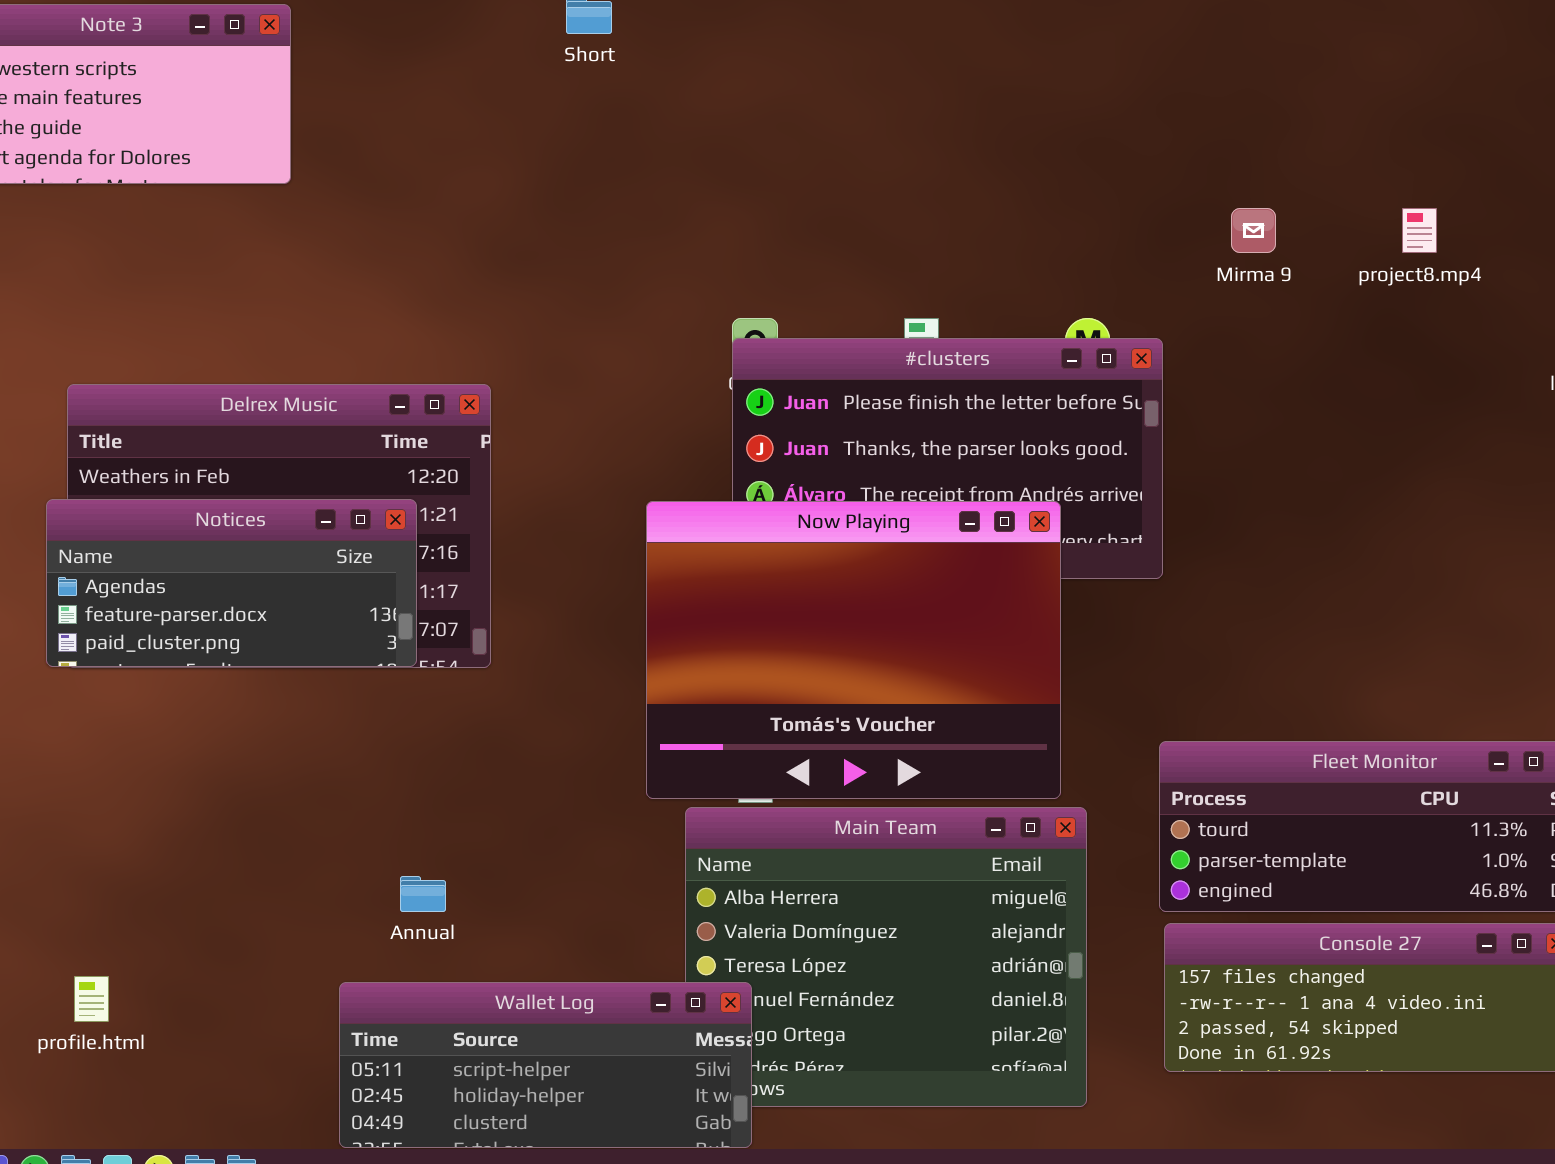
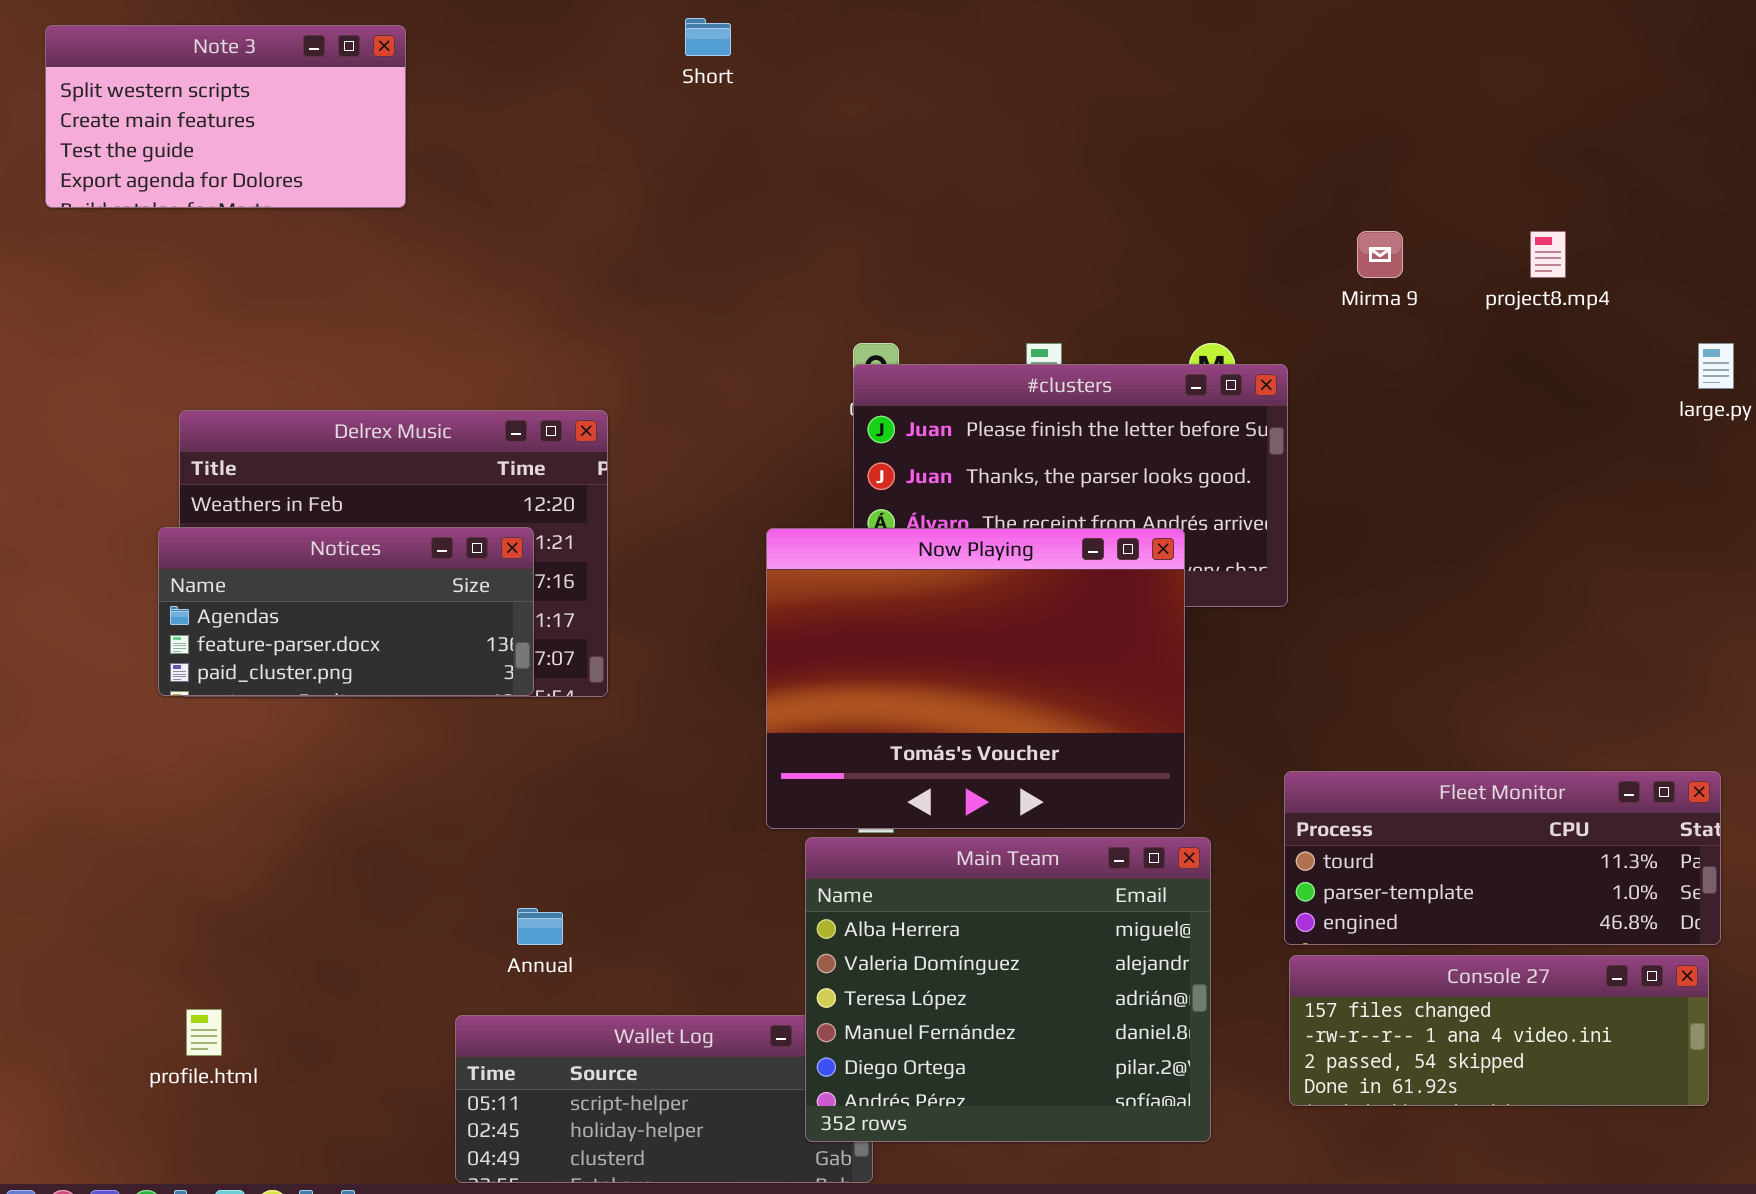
Main Team: [685,807,1087,1107] -> [805,837,1211,1142], raised

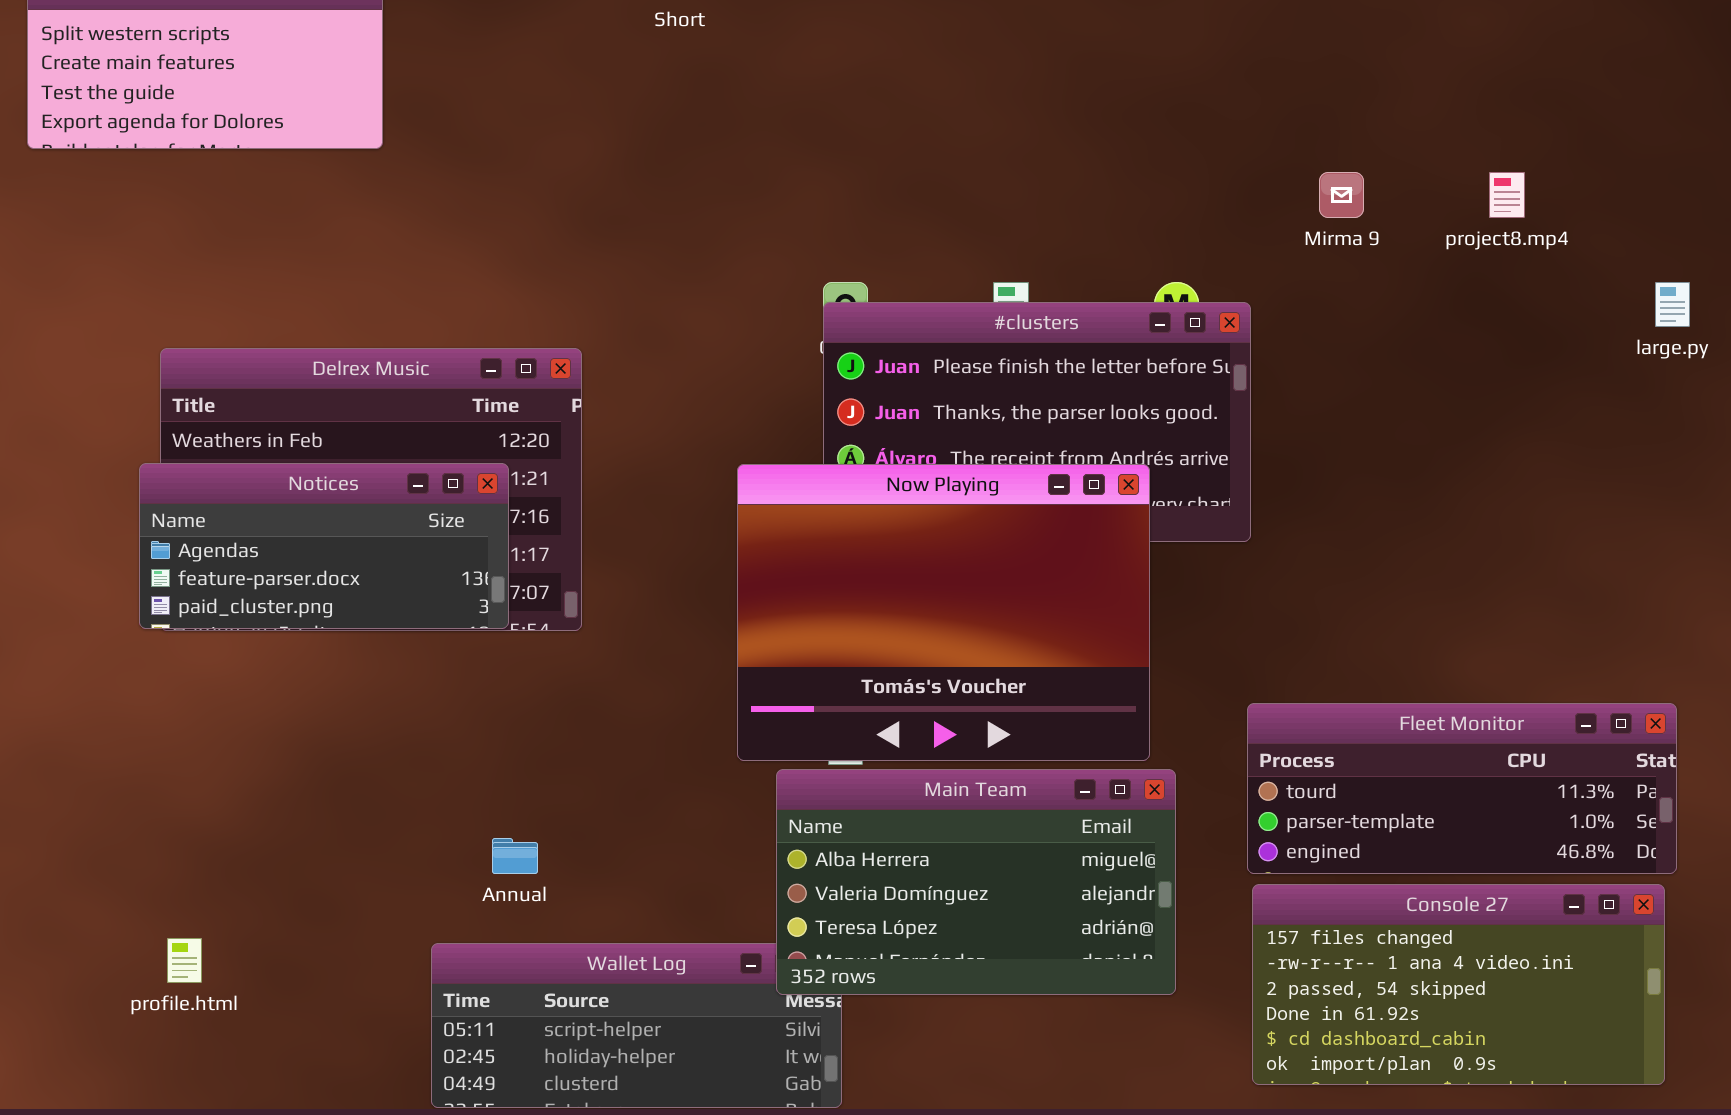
Main Team: [805,837,1211,1142] -> [776,769,1176,995], resized
Console 27: [1289,955,1709,1106] -> [1252,884,1665,1085], resized

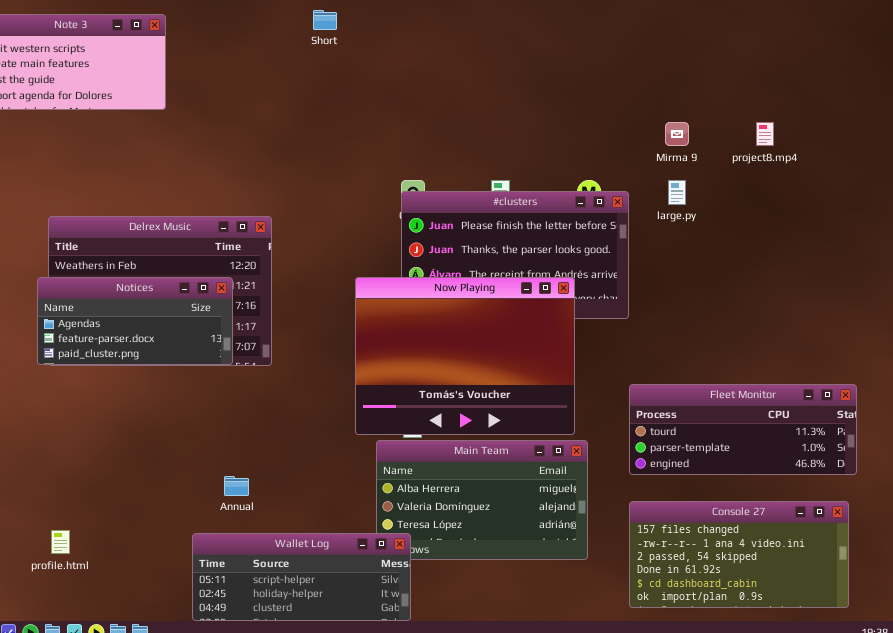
large.py: [1655,282,1690,327] -> [668,180,686,205], moved
Fleet Monitor: [1247,703,1677,874] -> [629,384,857,475], moved
Wallet Log: [431,943,842,1108] -> [192,533,411,621], raised

